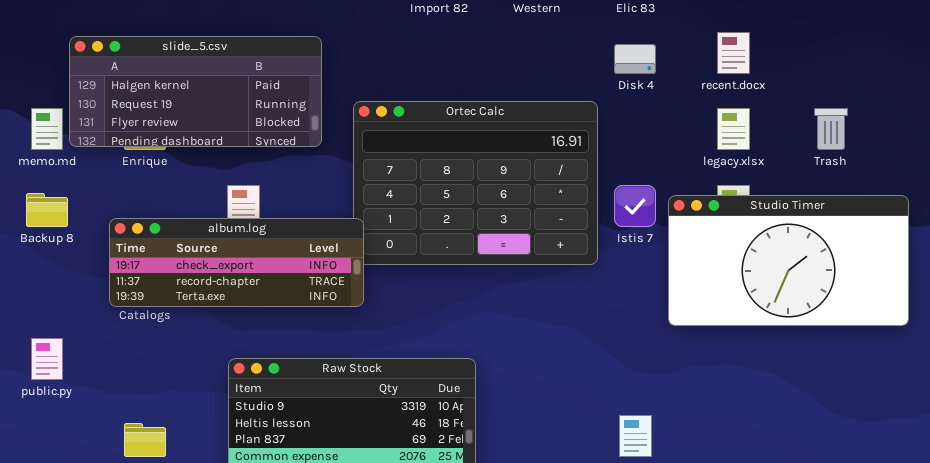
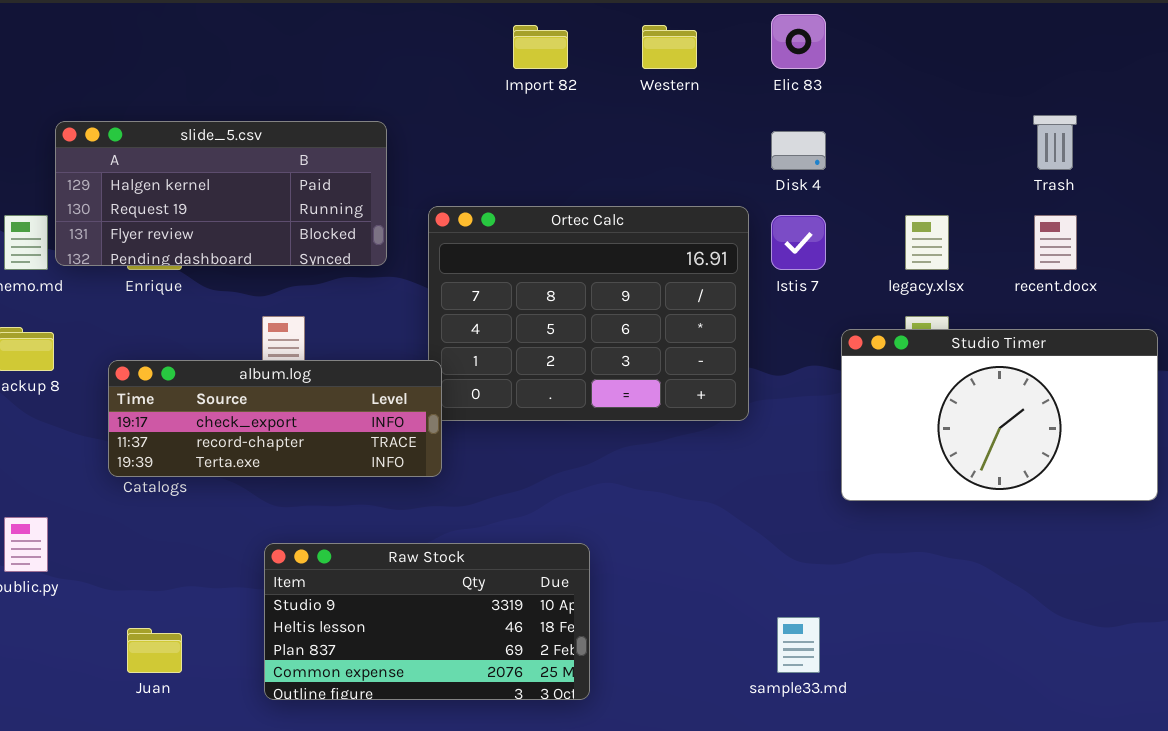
recent.docx: [717,32,750,74] -> [1034,215,1077,270], moved
Trash: [814,108,848,150] -> [1033,115,1077,170], moved
Istis 7: [614,185,656,227] -> [771,215,826,270], moved

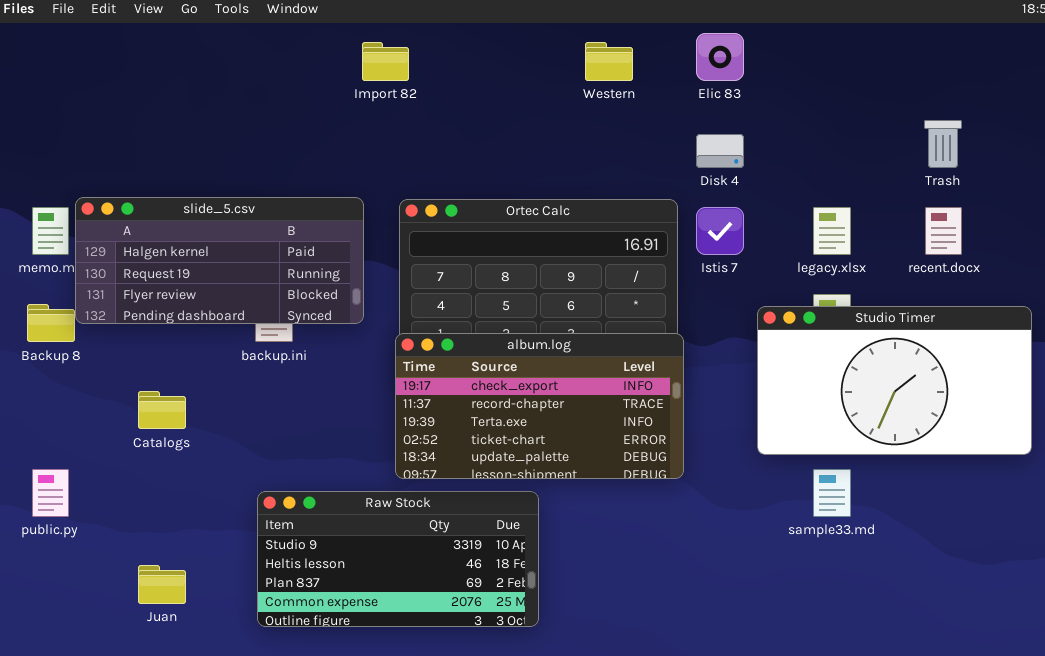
Import 82: [513,25,568,69] -> [362,42,409,81], moved
slide_5.csv: [55,121,387,266] -> [75,197,364,324], moved
album.log: [108,360,442,477] -> [395,333,684,479], moved, resized
sample33.md: [777,617,820,673] -> [813,469,851,517], moved

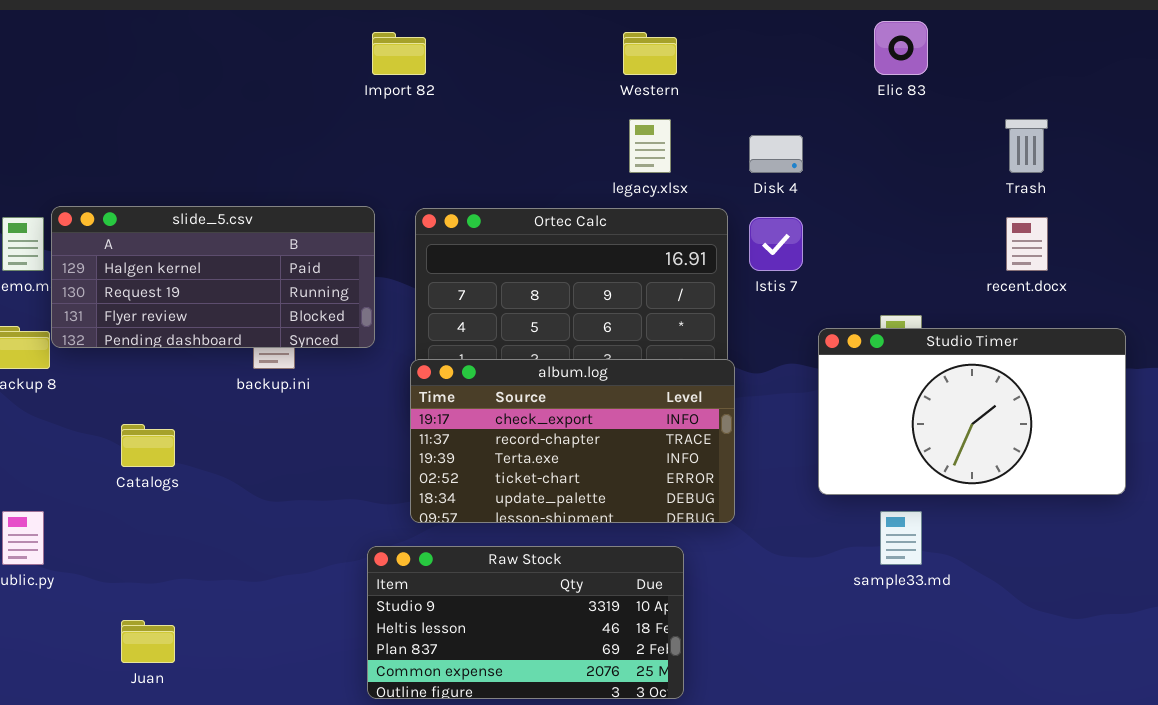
Elic 83: [696,33,744,81] -> [874,21,928,75], moved
legacy.xlsx: [813,207,851,255] -> [629,119,671,173], moved
Raw Stock: [257,491,539,627] -> [367,546,684,699], moved

